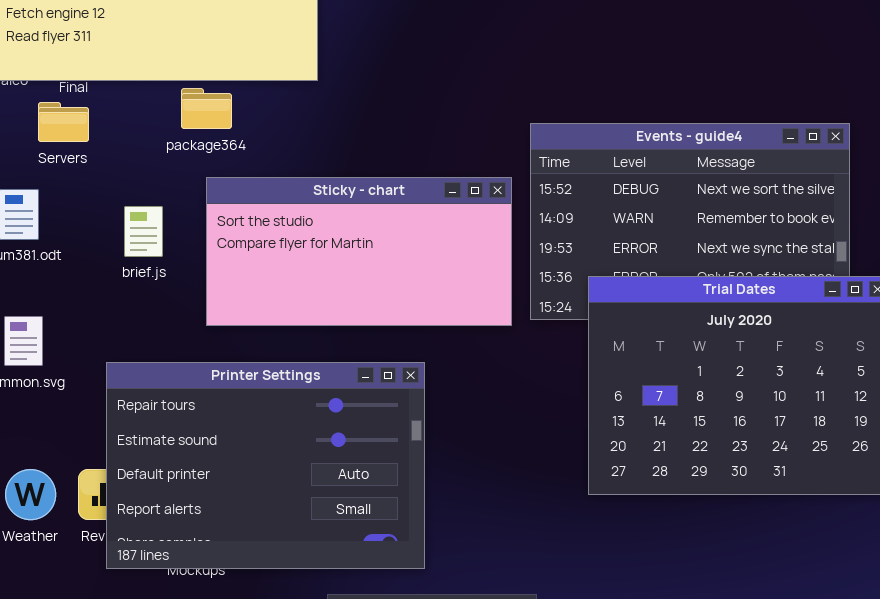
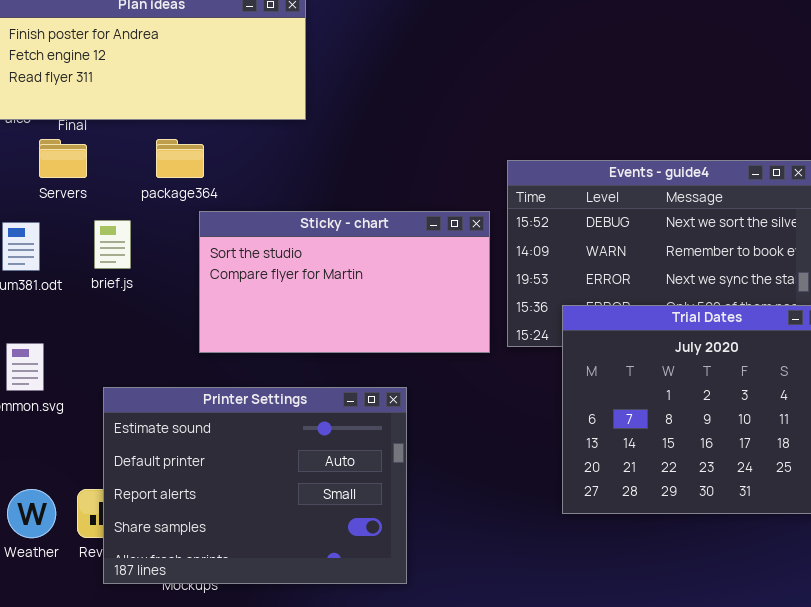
package364: [181,88,232,129] -> [156,139,204,178], moved
brief.js: [124,206,163,257] -> [94,220,131,269], moved
Printer Settings: [106,362,425,569] -> [103,387,407,584], scrolled down 1 row

